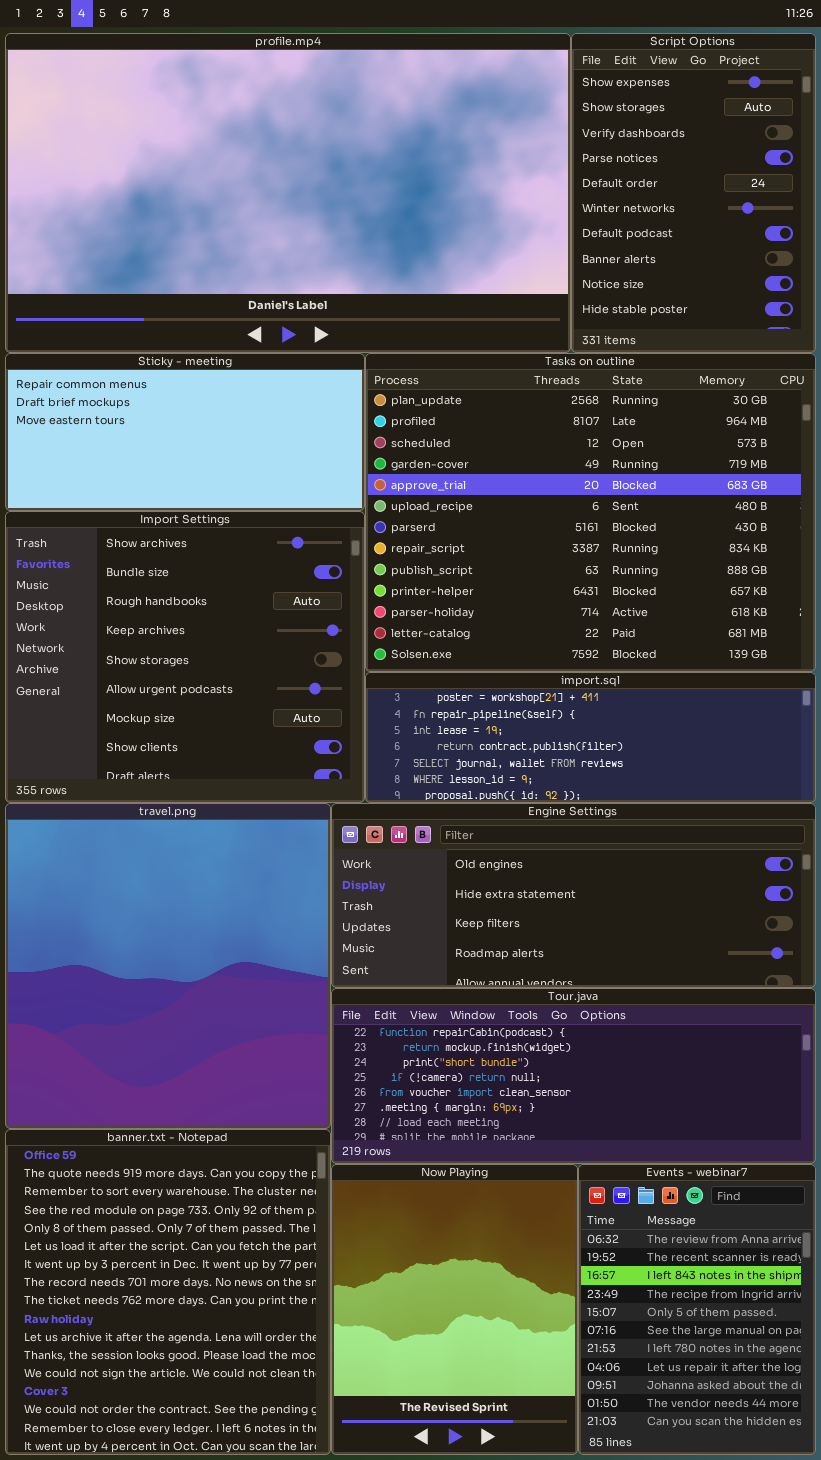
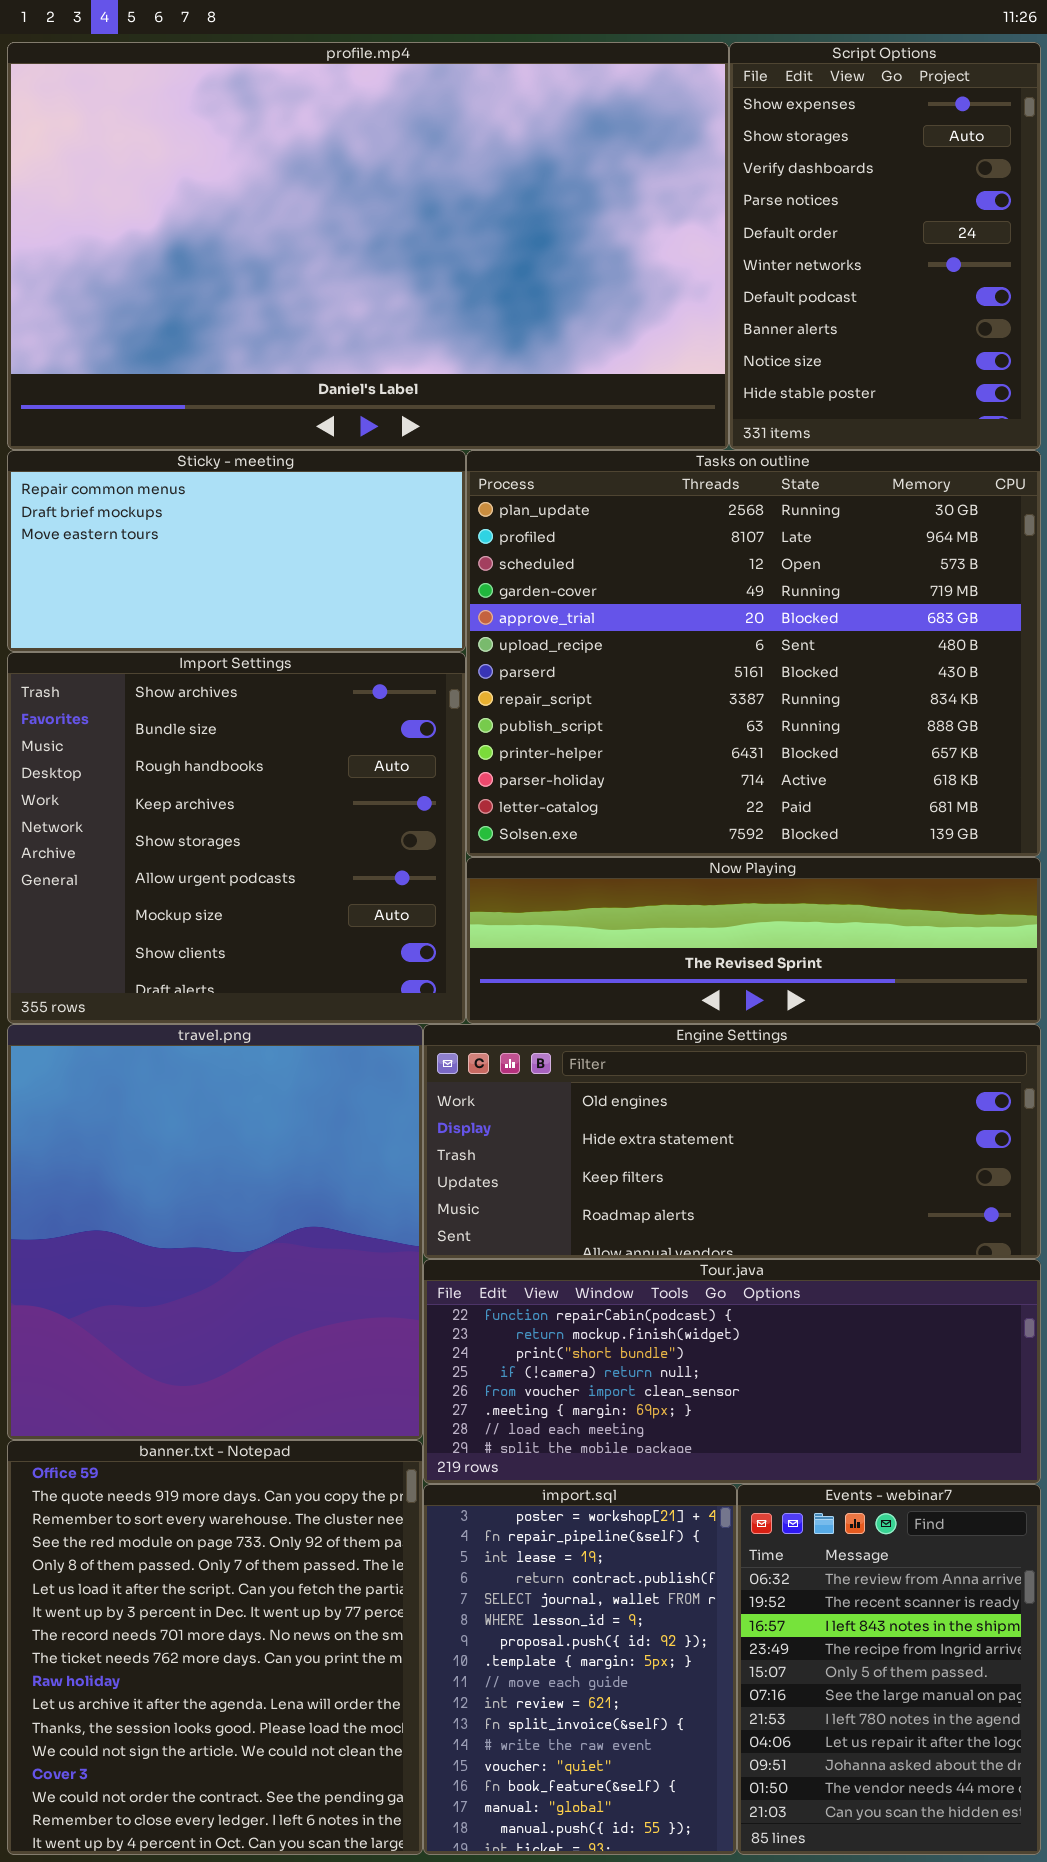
import.sql: [365,672,816,803] -> [423,1484,737,1855], moved, resized
Now Playing: [331,1164,578,1455] -> [466,857,1041,1024], moved, resized

